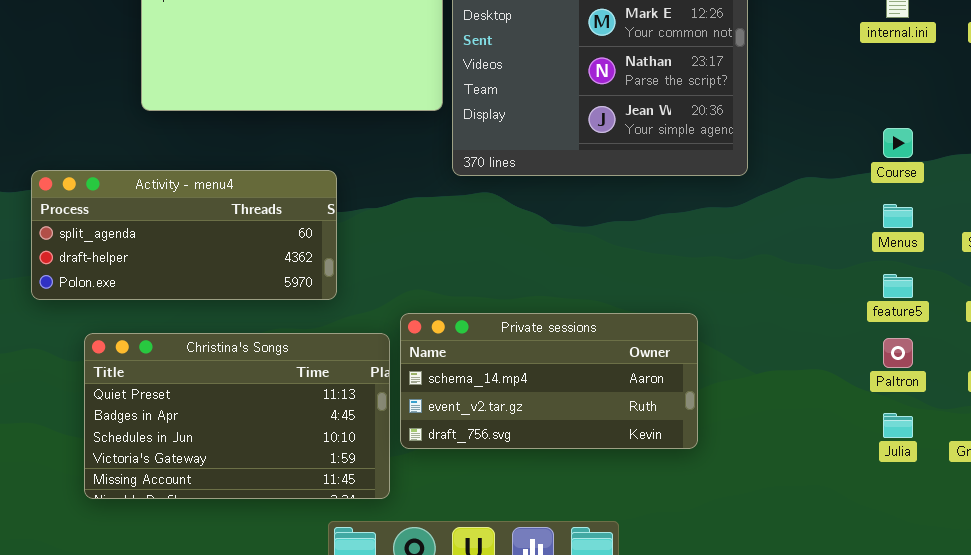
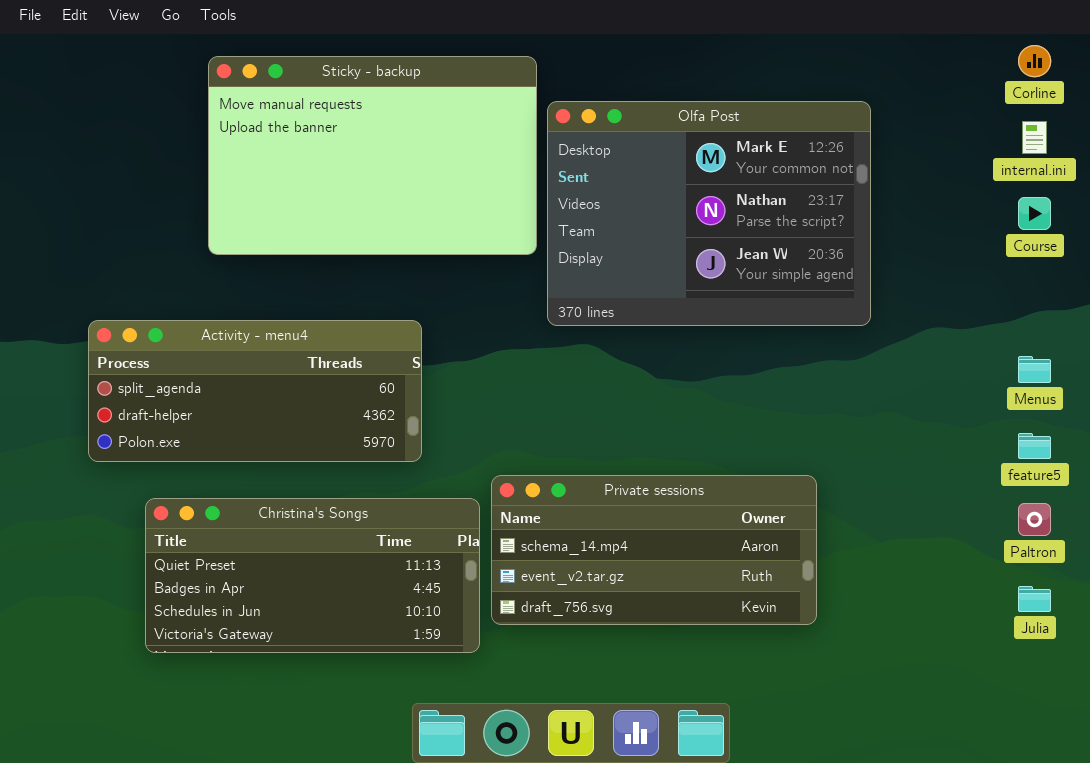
Course: [883,128,913,158] -> [1018,197,1051,230], moved
Christina's Songs: [84,333,390,499] -> [145,498,480,653], resized

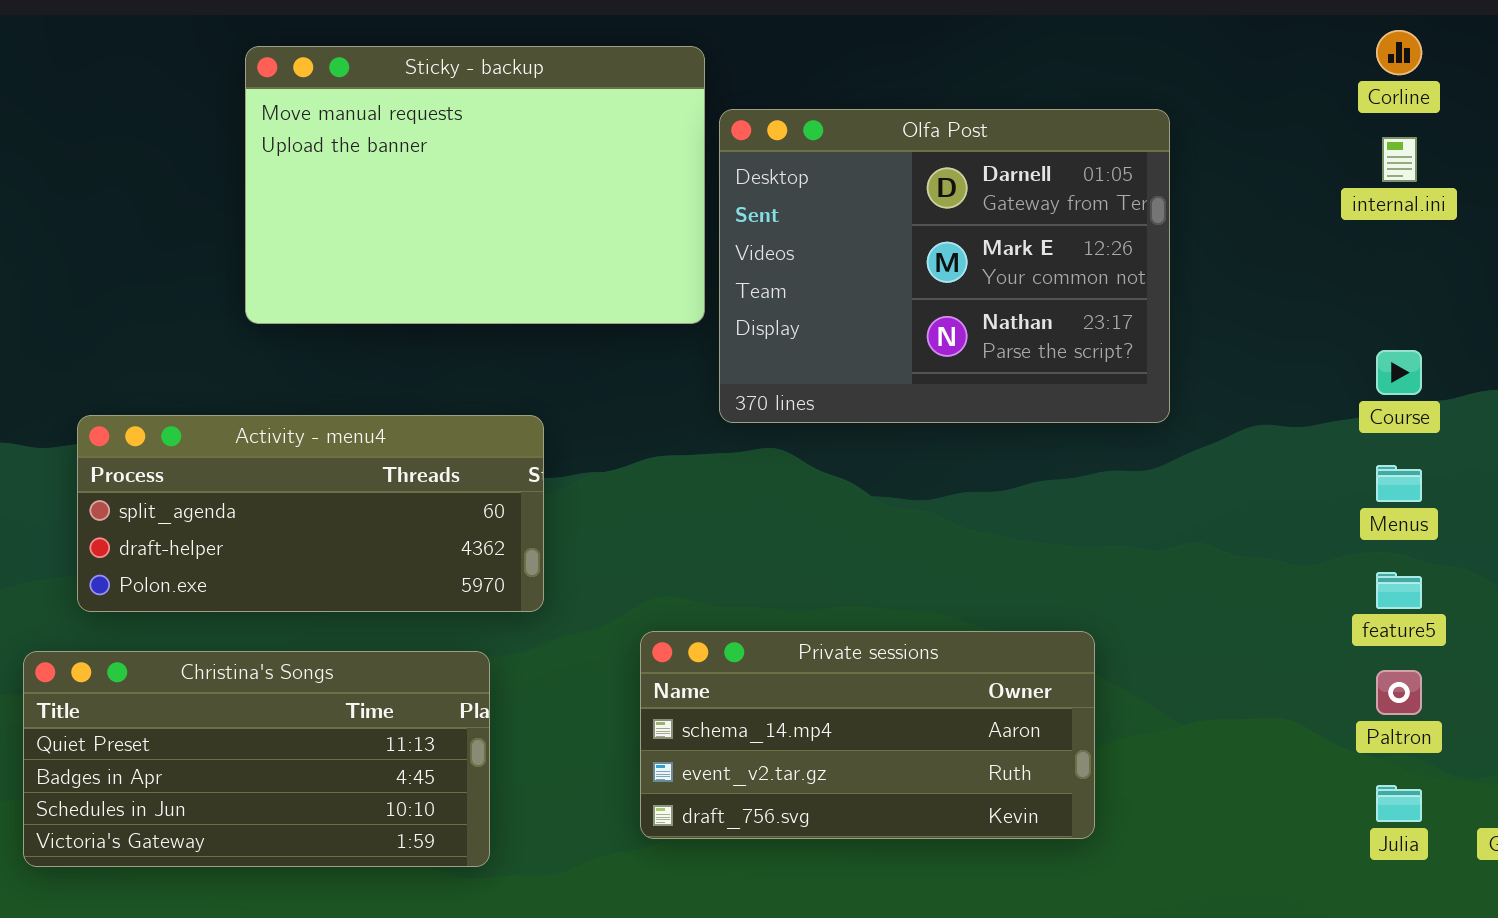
Olfa Post: [547,101,871,326] -> [719,109,1170,423], scrolled up 1 row
Course: [1018,197,1051,230] -> [1376,350,1422,395], moved
Christina's Songs: [145,498,480,653] -> [23,651,490,867], moved

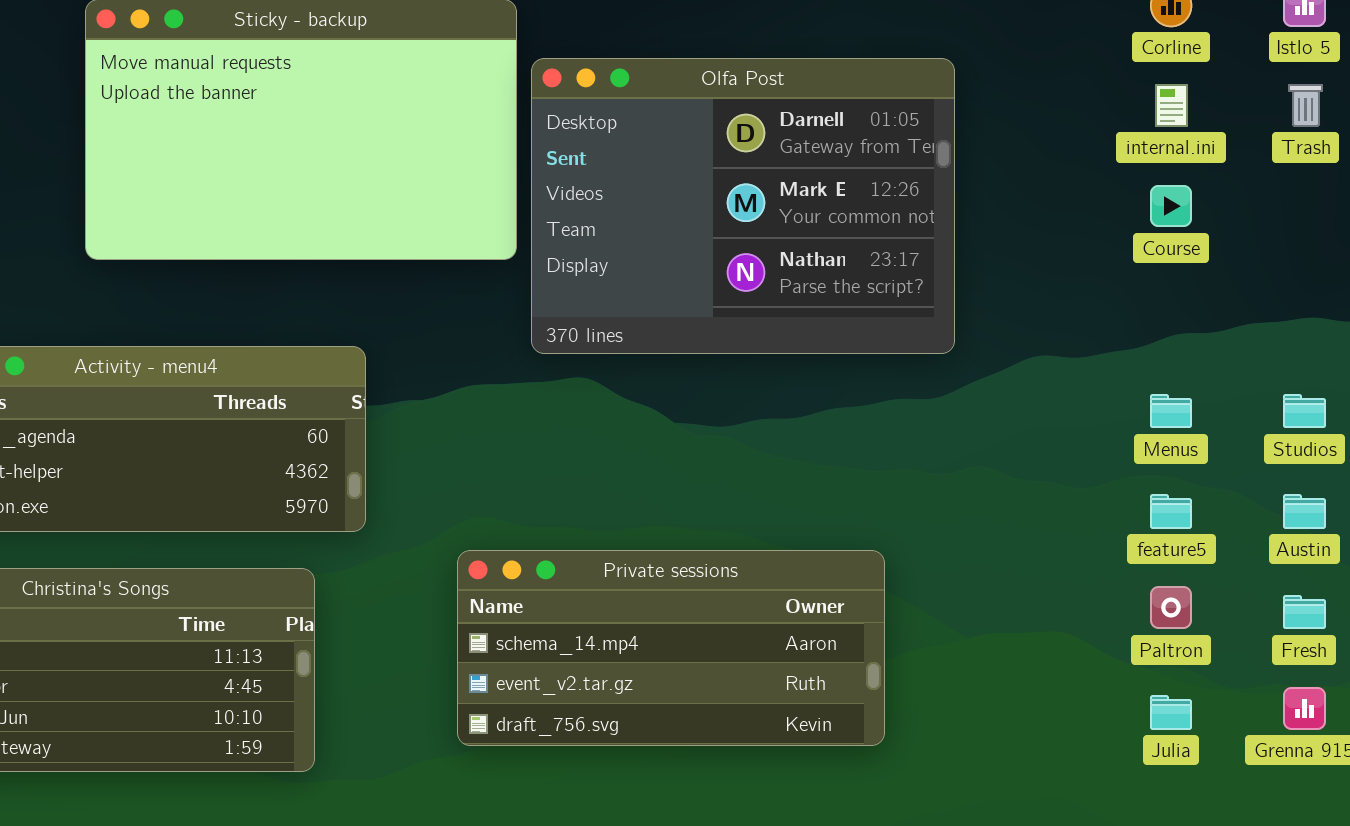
Course: [1376,350,1422,395] -> [1150,185,1192,227], moved

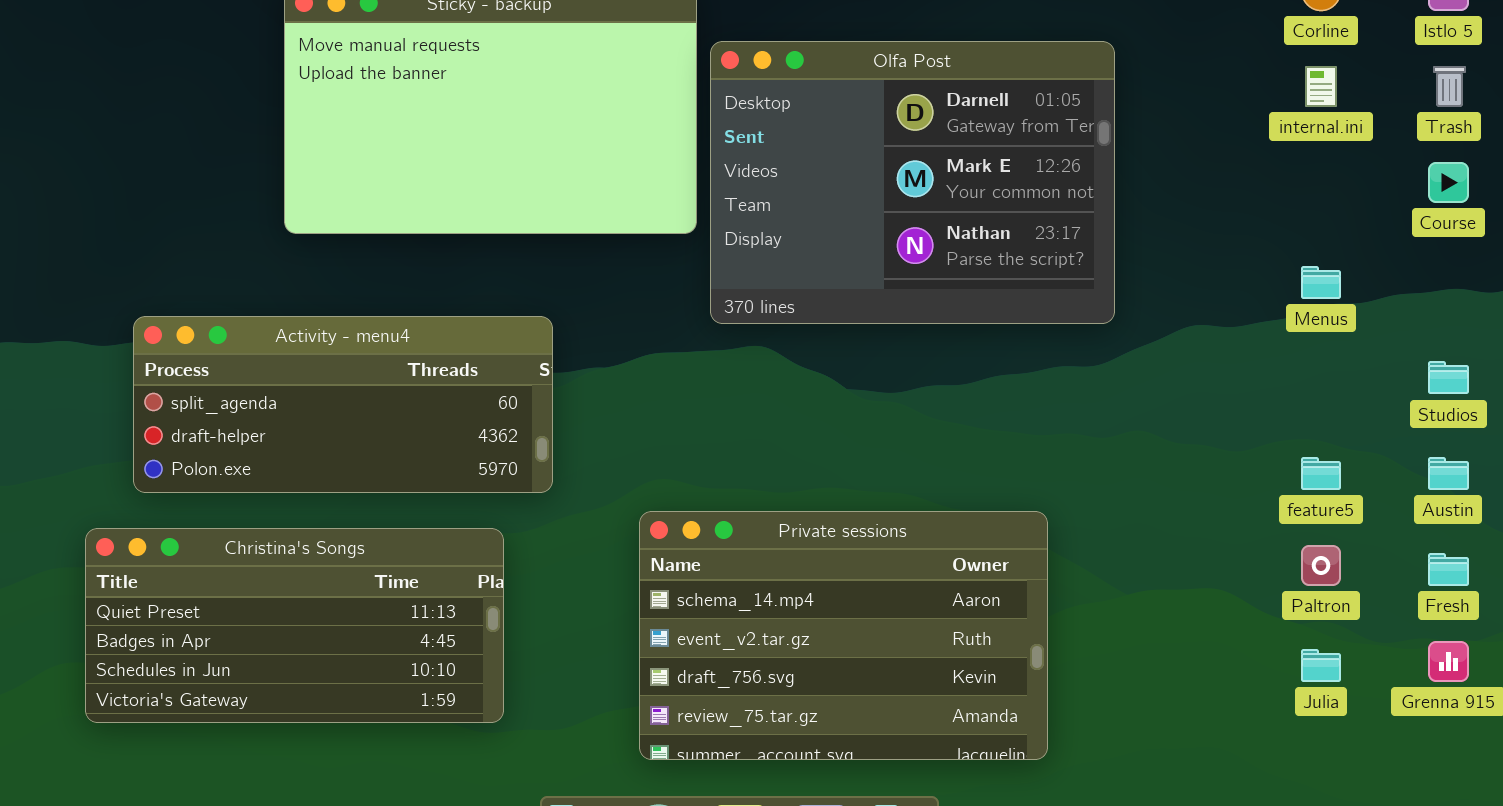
Course: [1150,185,1192,227] -> [1428,162,1469,203], moved
Menus: [1150,394,1192,428] -> [1301,266,1341,299], moved
Private sessions: [457,550,885,746] -> [639,511,1048,760], resized

